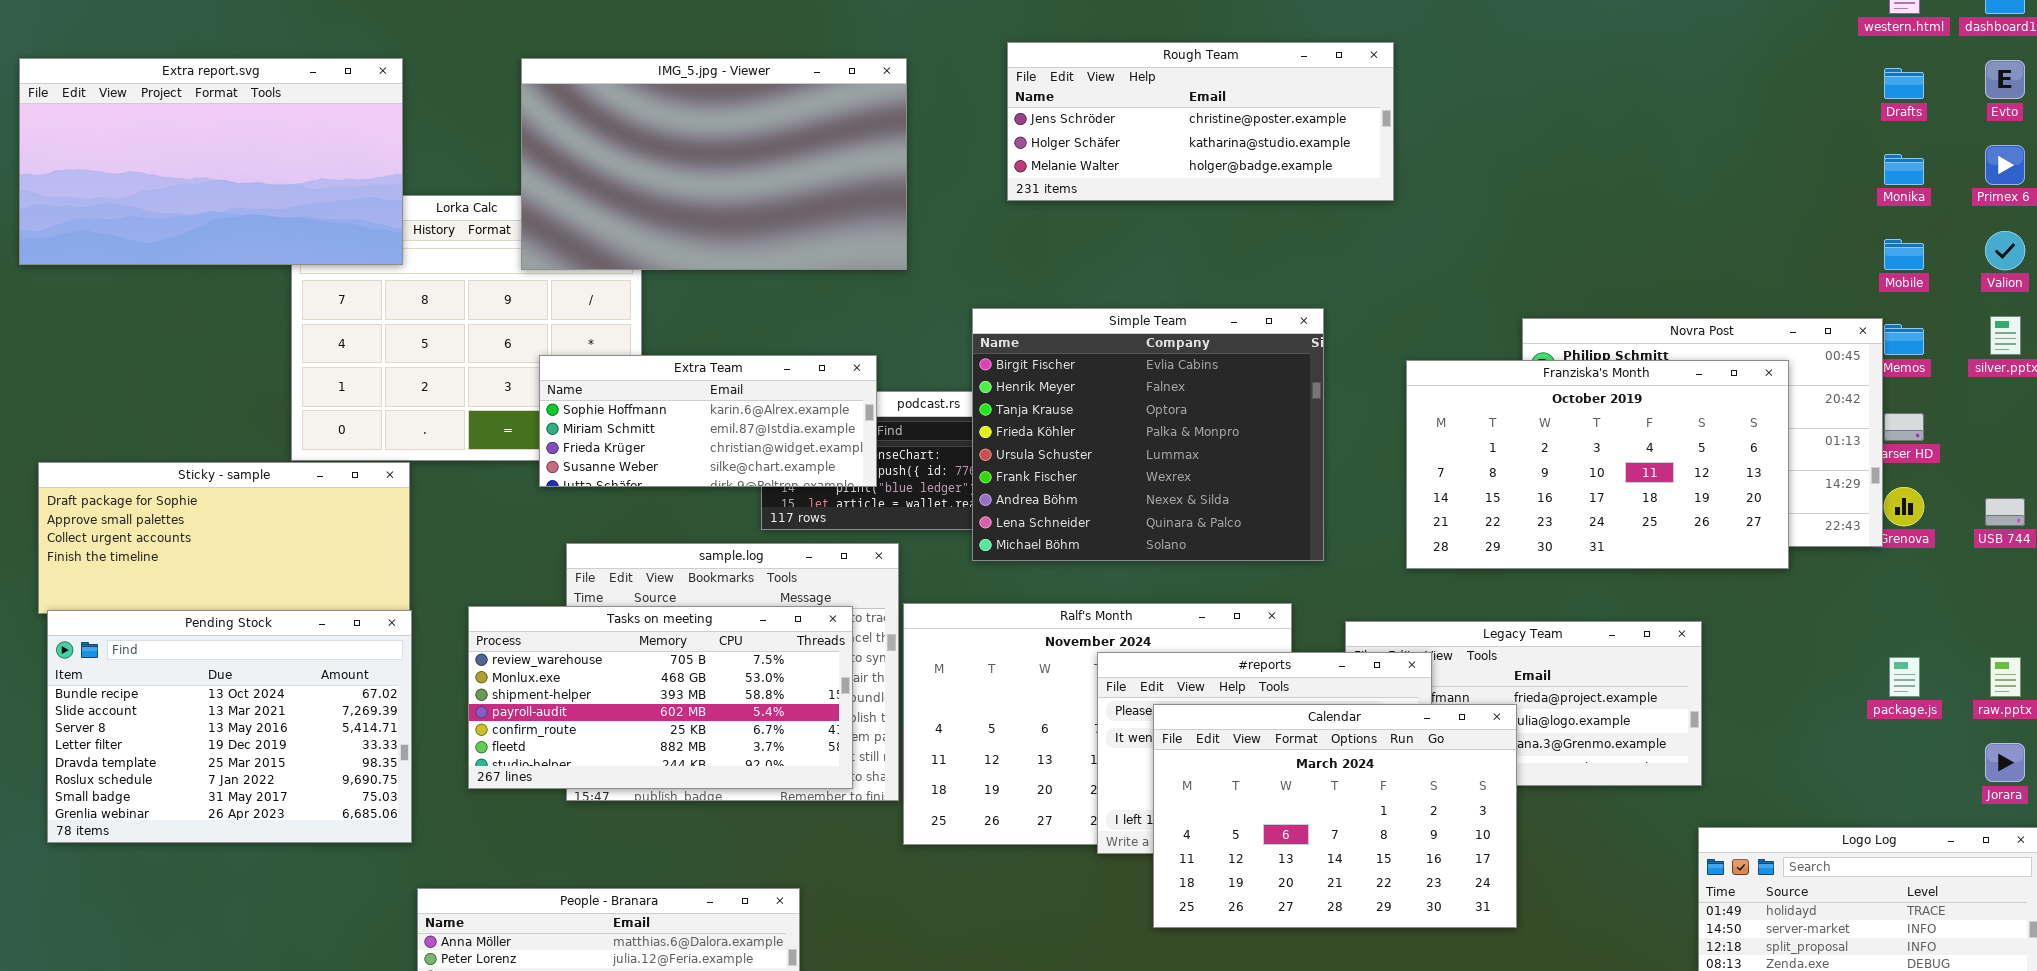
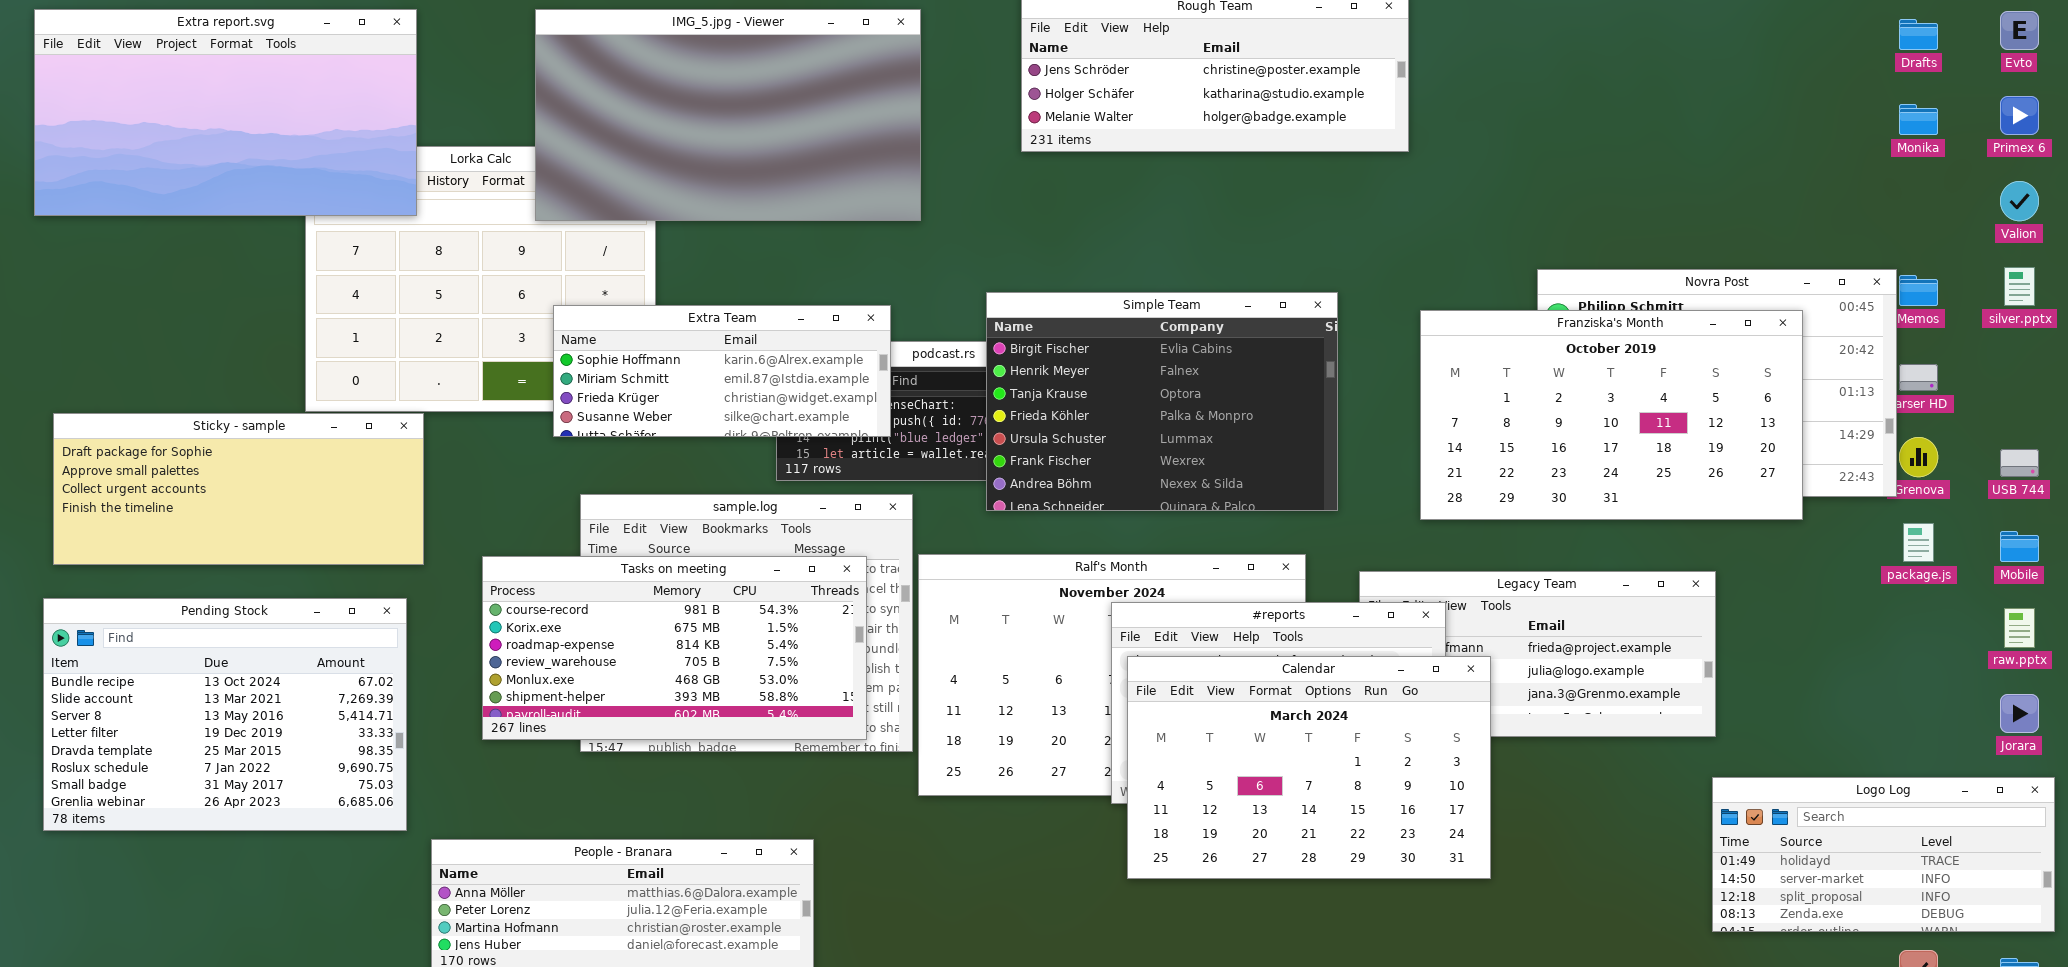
Mobile: [1884,239,1924,270] -> [2000,531,2039,562], moved
Simple Team: [972,308,1324,561] -> [986,292,1338,511], resized
Tasks on meeting: [468,606,853,789] -> [482,556,867,740], scrolled up 3 rows
Pending Stock: [47,610,412,843] -> [43,598,407,831], moved
package.js: [1889,657,1920,697] -> [1903,523,1934,562], moved
Calendar: [1153,704,1517,928] -> [1127,656,1491,879], moved

